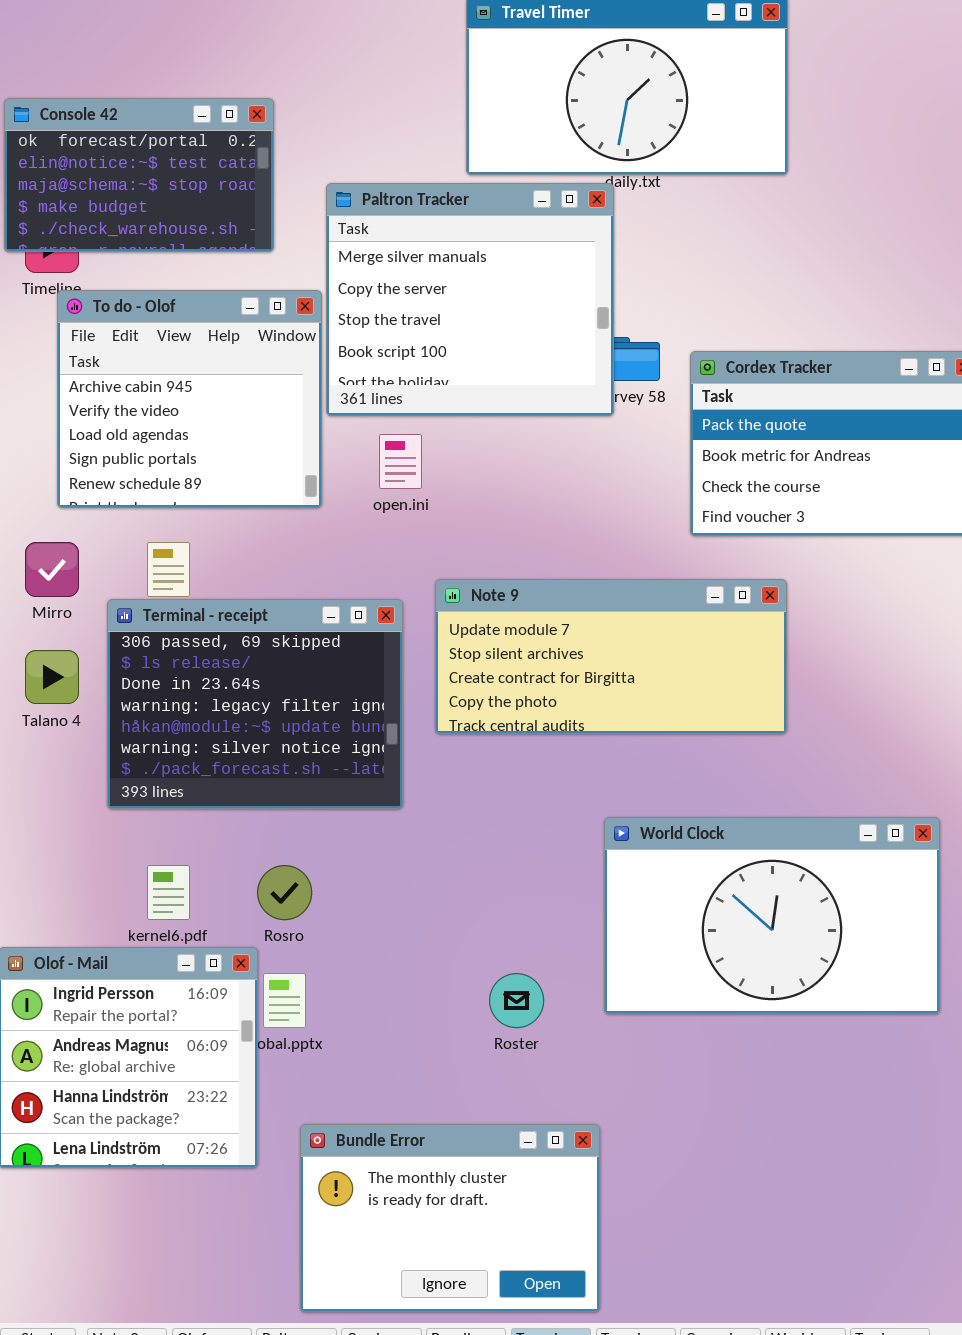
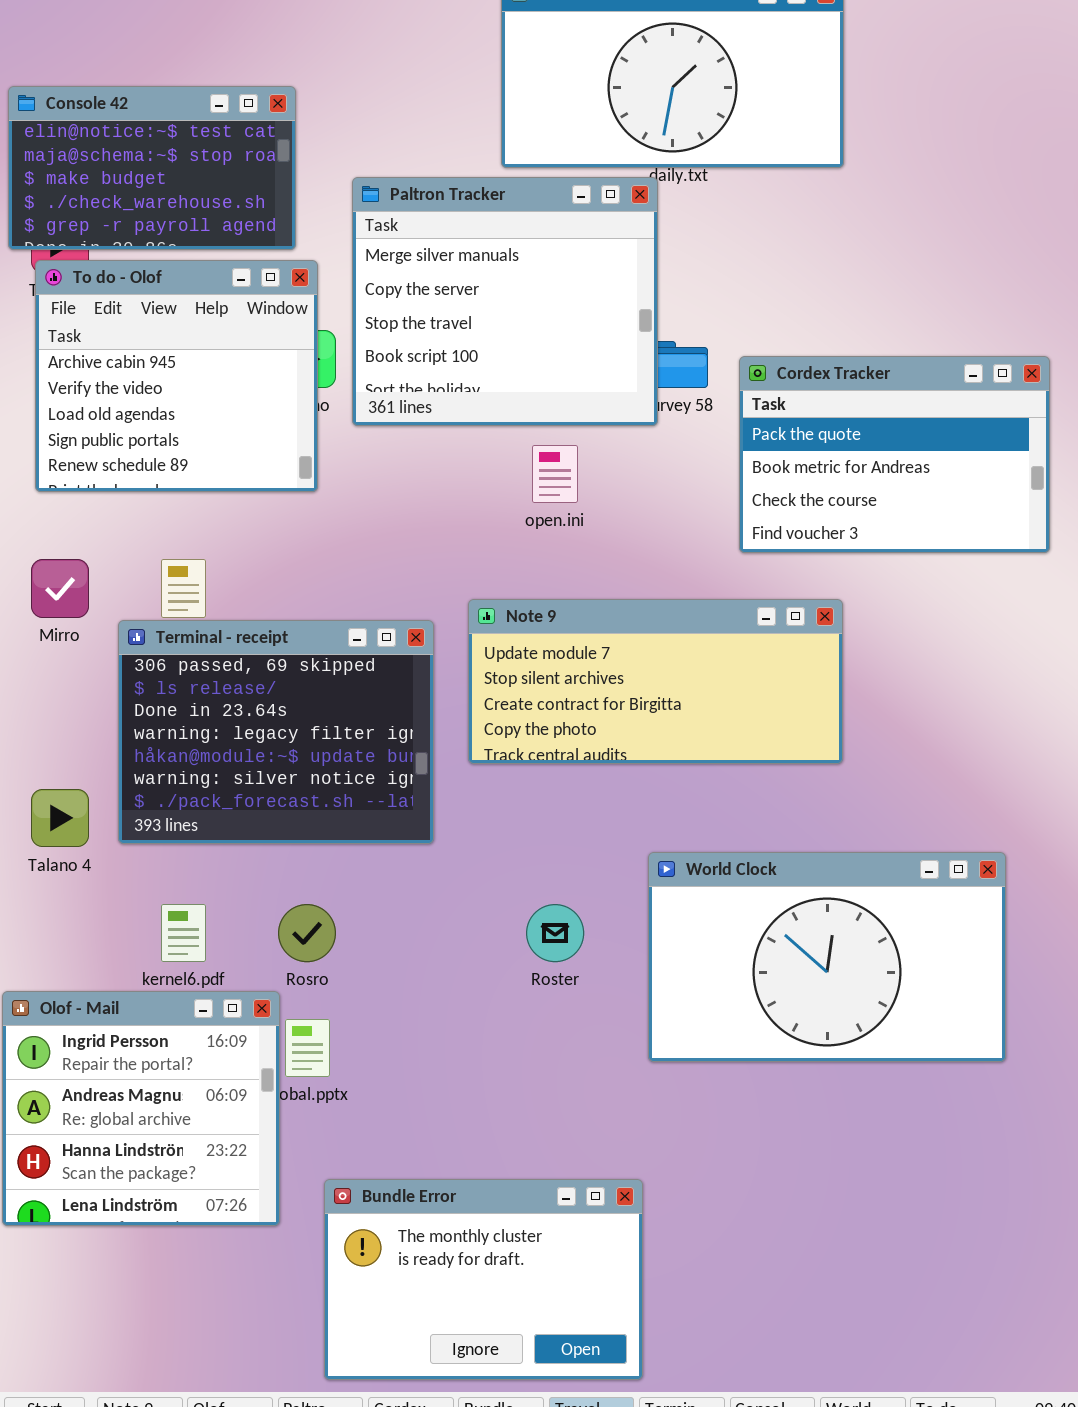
Console 42: [4,98,274,252] -> [8,86,296,250], scrolled down 1 row
To do - Olof: [57,290,322,508] -> [35,260,318,492], moved
open.ini: [379,434,422,489] -> [532,445,578,503], moved
Talano 4: [25,650,79,704] -> [31,789,89,847], moved
Roster: [489,973,544,1028] -> [526,904,584,962], moved

